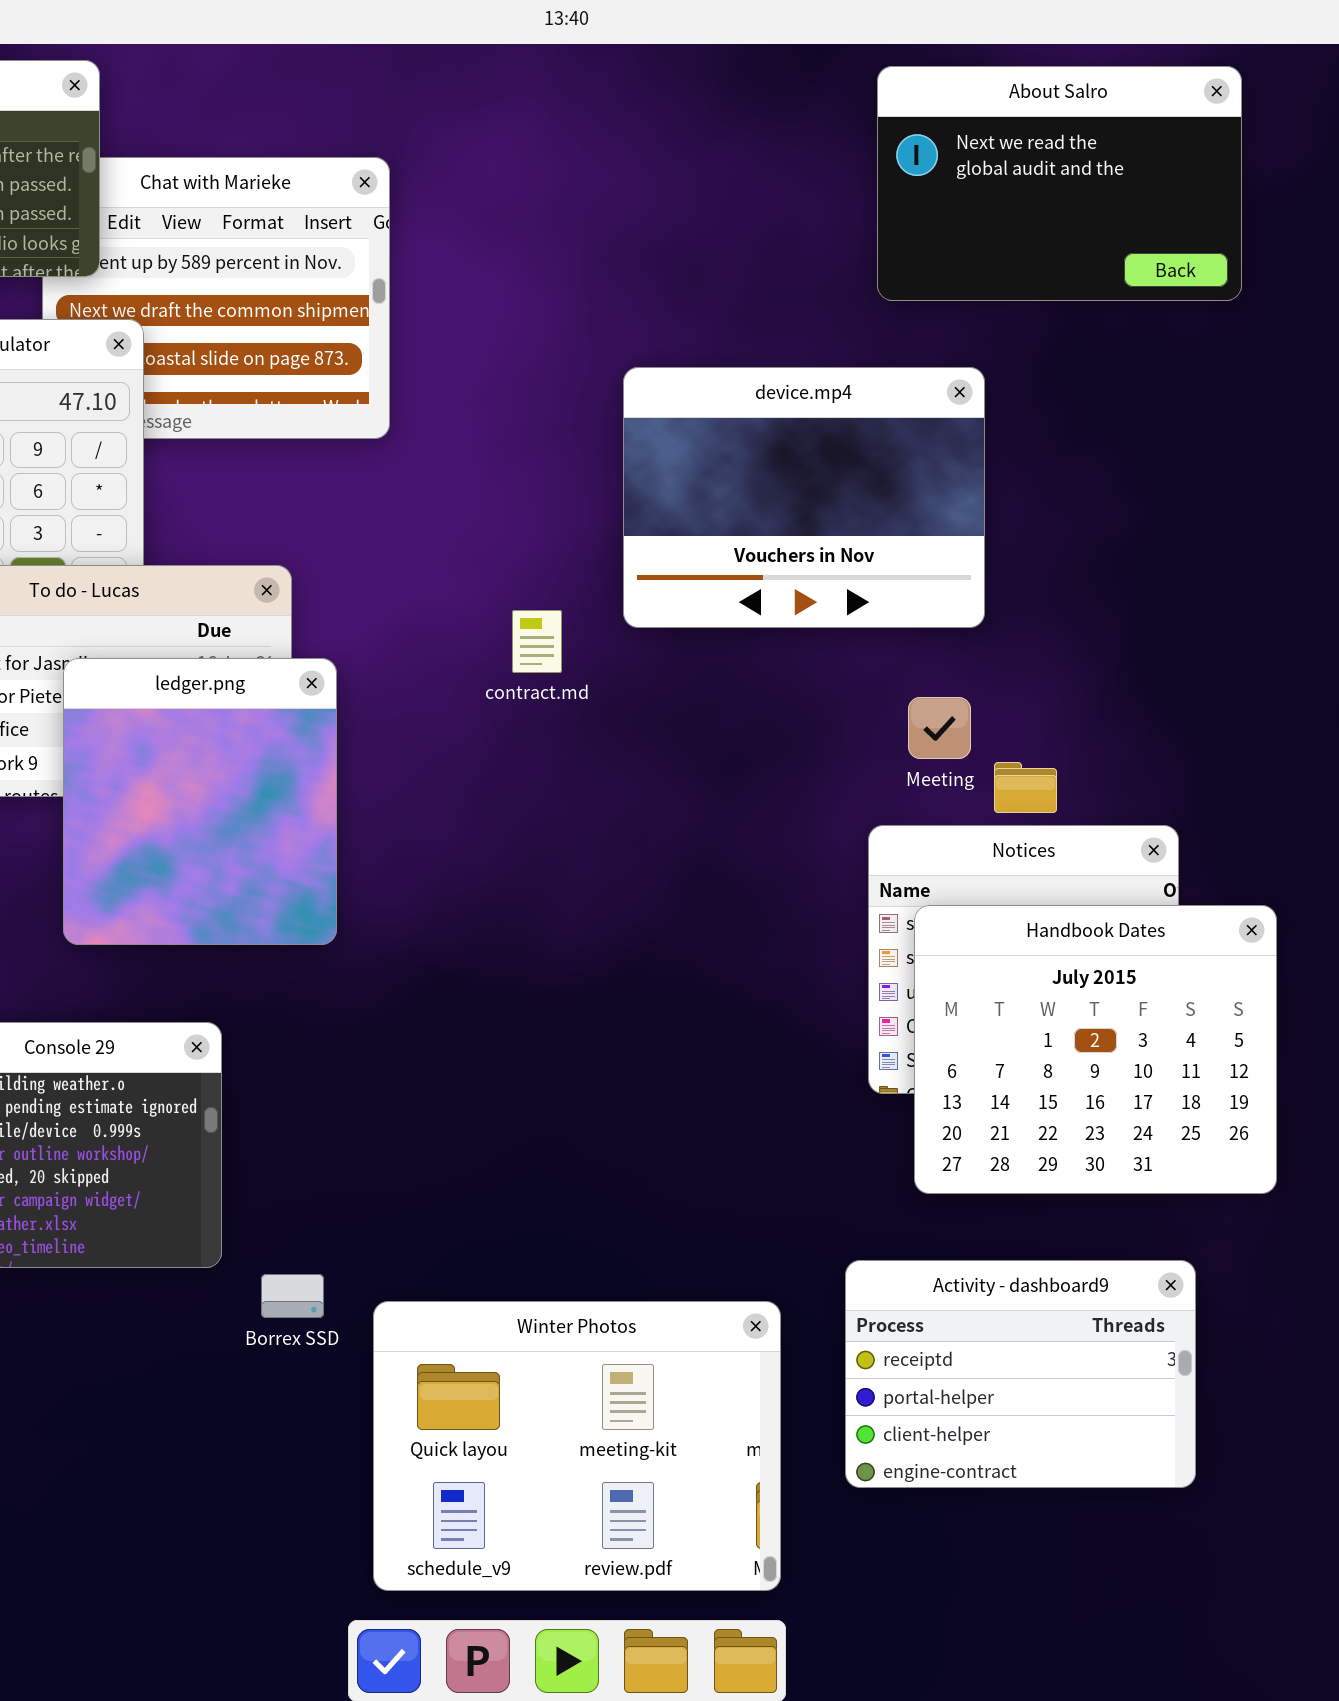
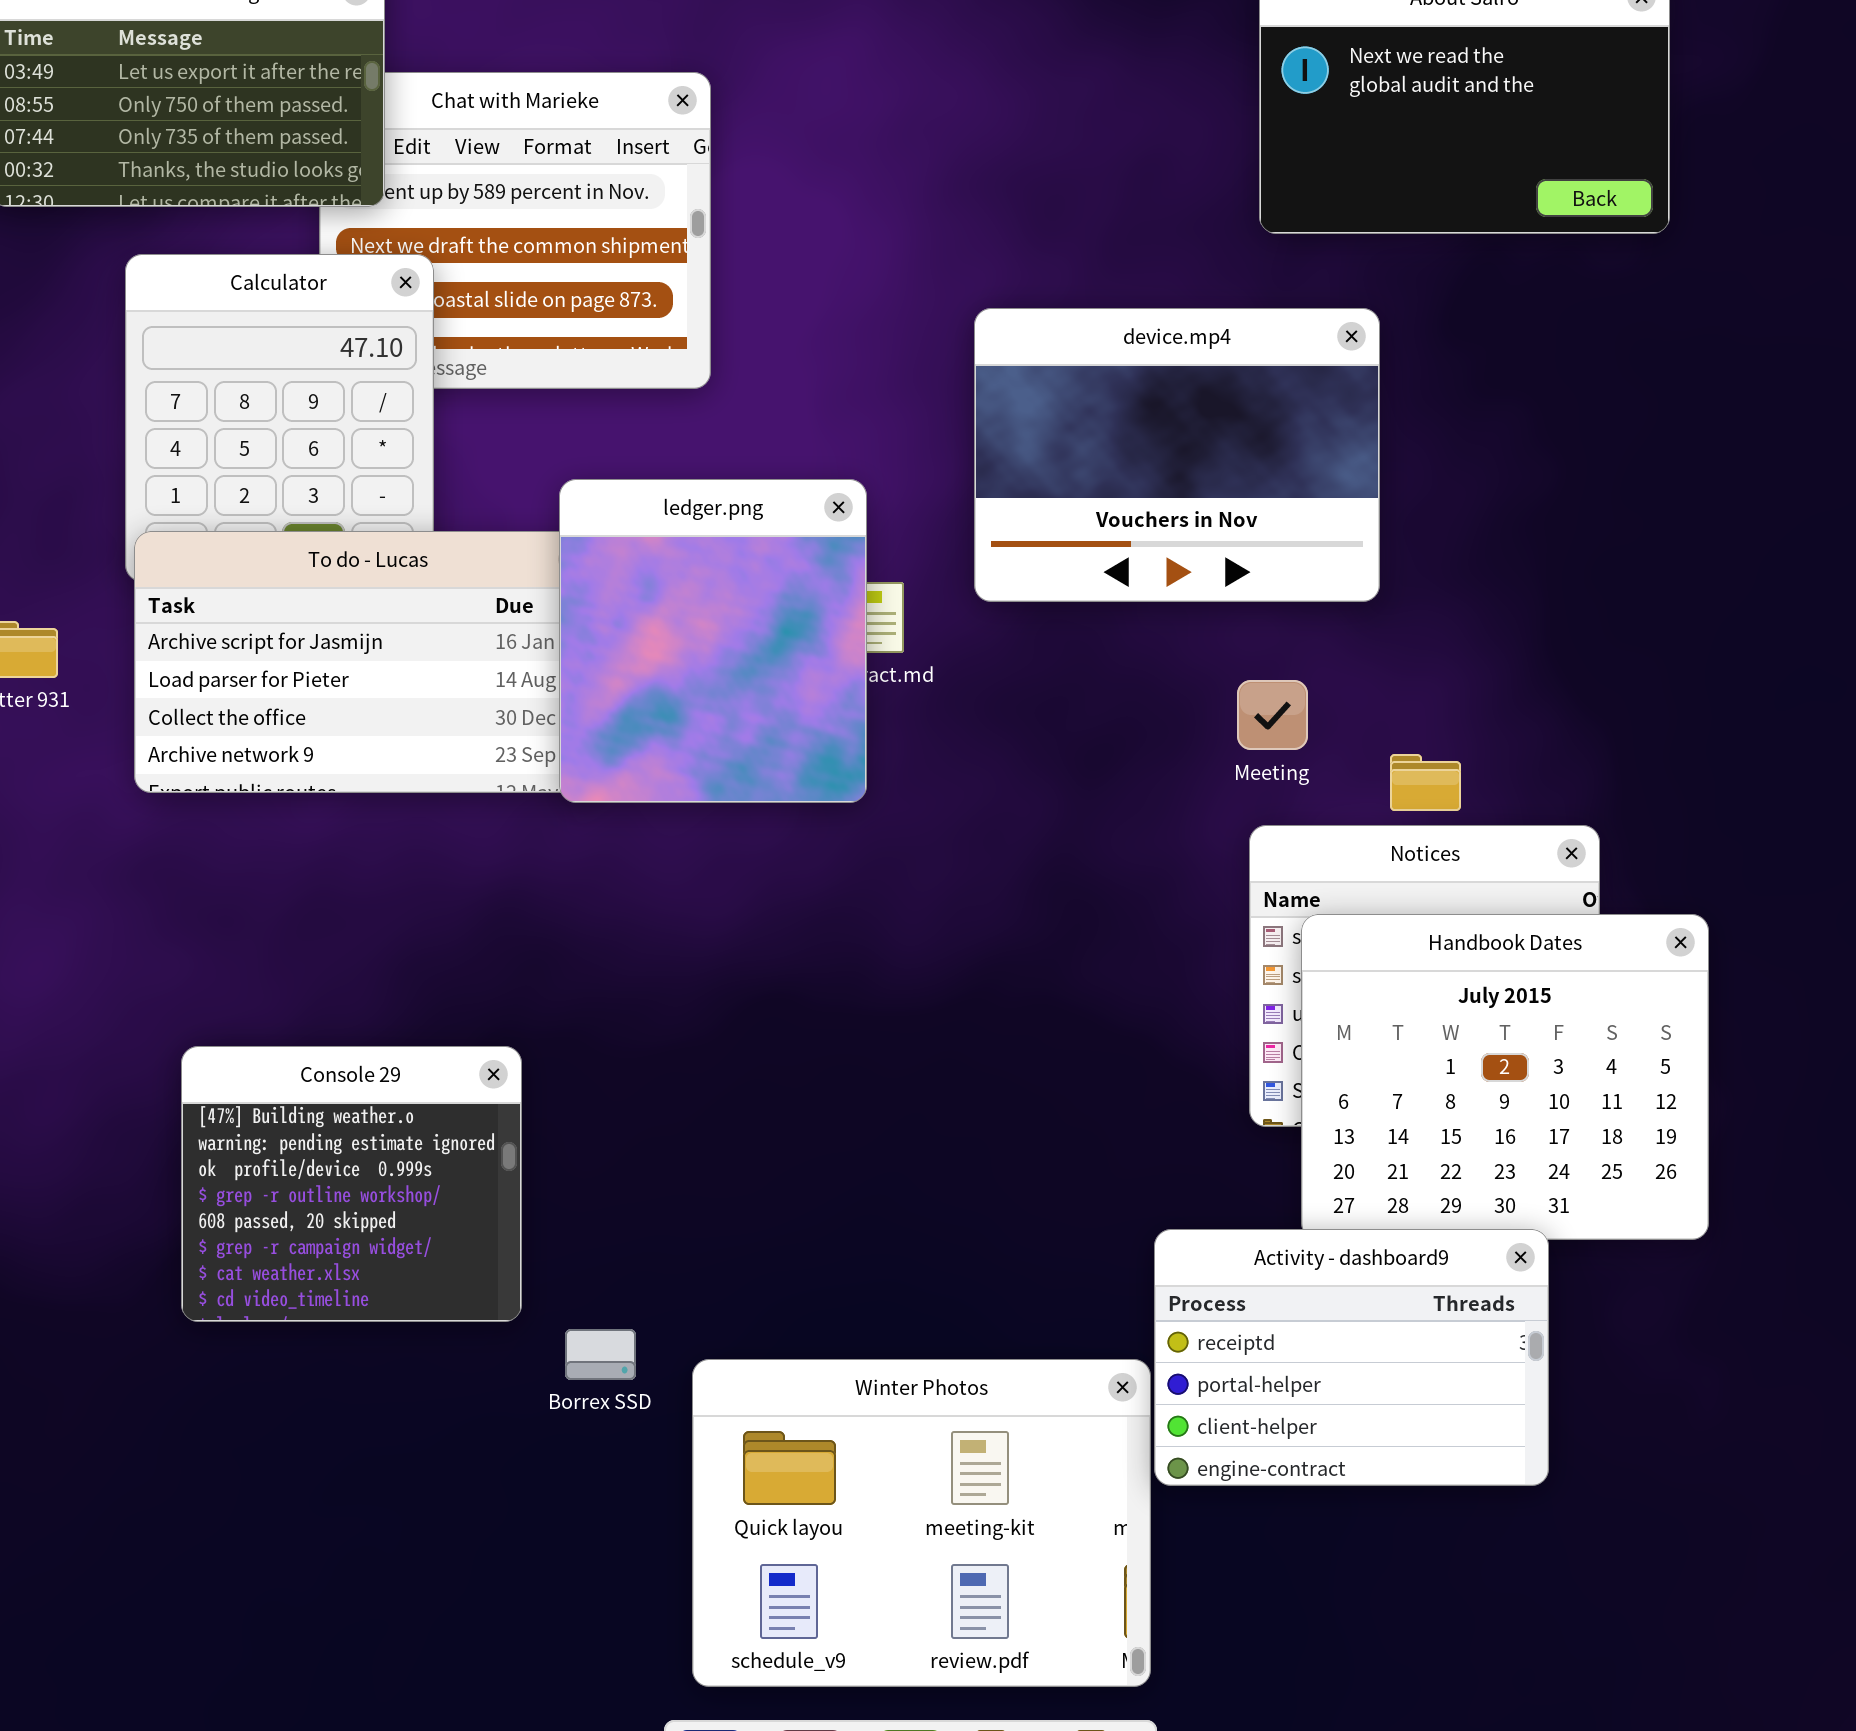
ledger.png: [63,658,337,945] -> [559,479,867,803], moved
Meeting: [908,697,971,759] -> [1237,680,1308,750], moved
Activity - dashboard9: [845,1260,1196,1488] -> [1154,1229,1549,1486], moved

